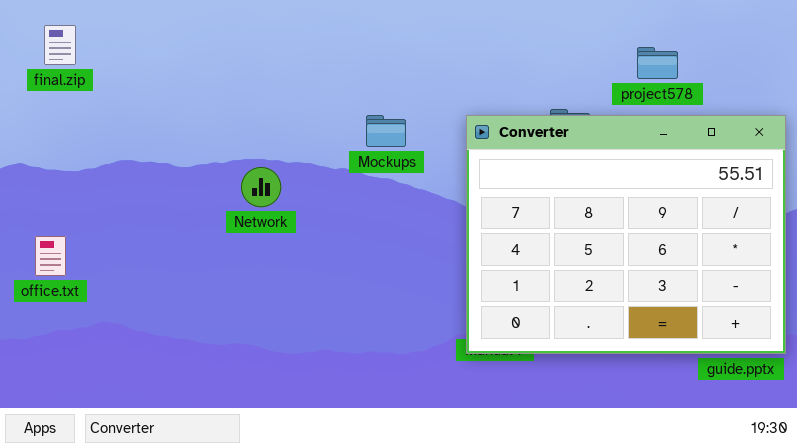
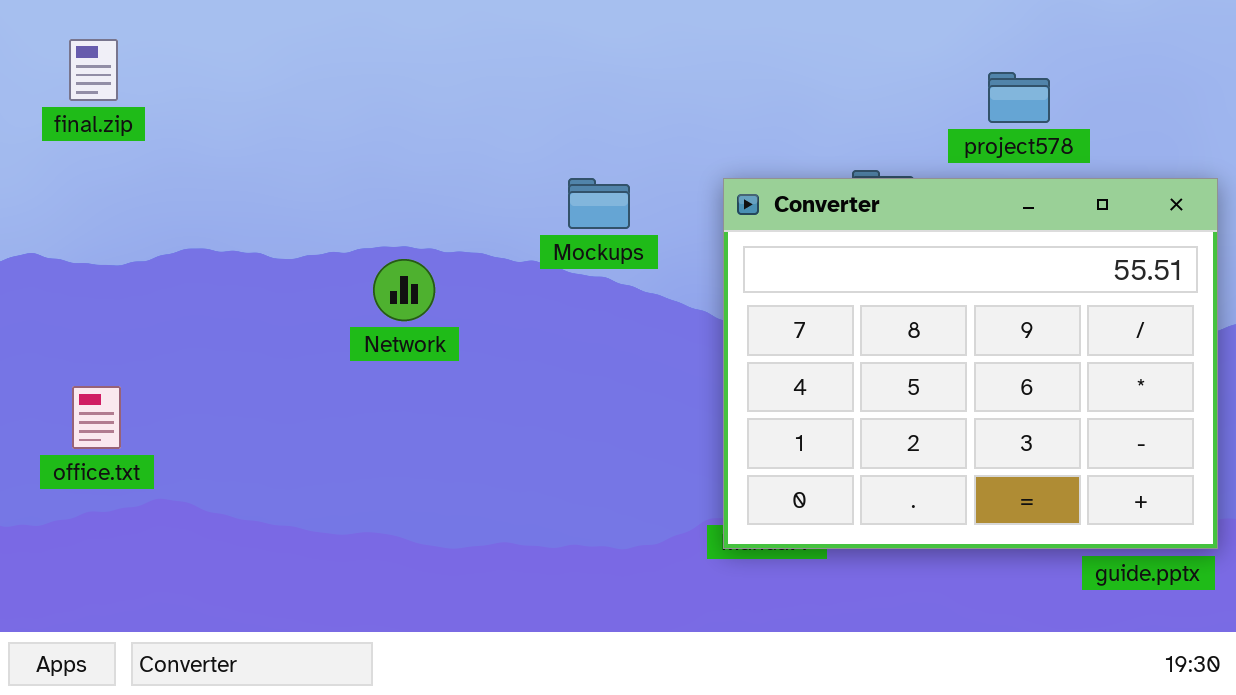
office.txt: [35,236,66,276] -> [72,386,121,449], moved

